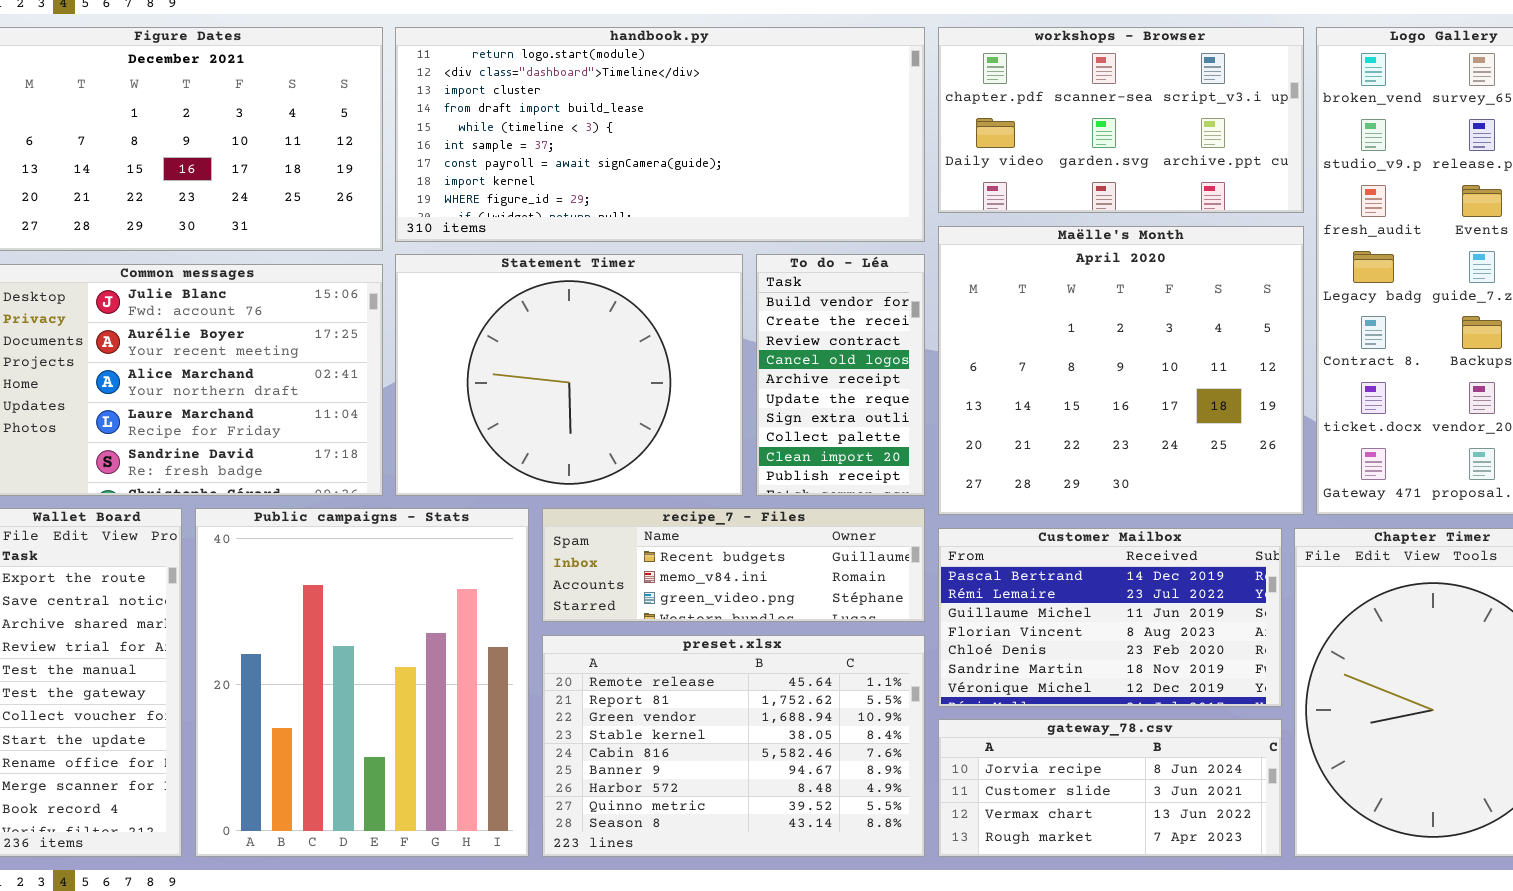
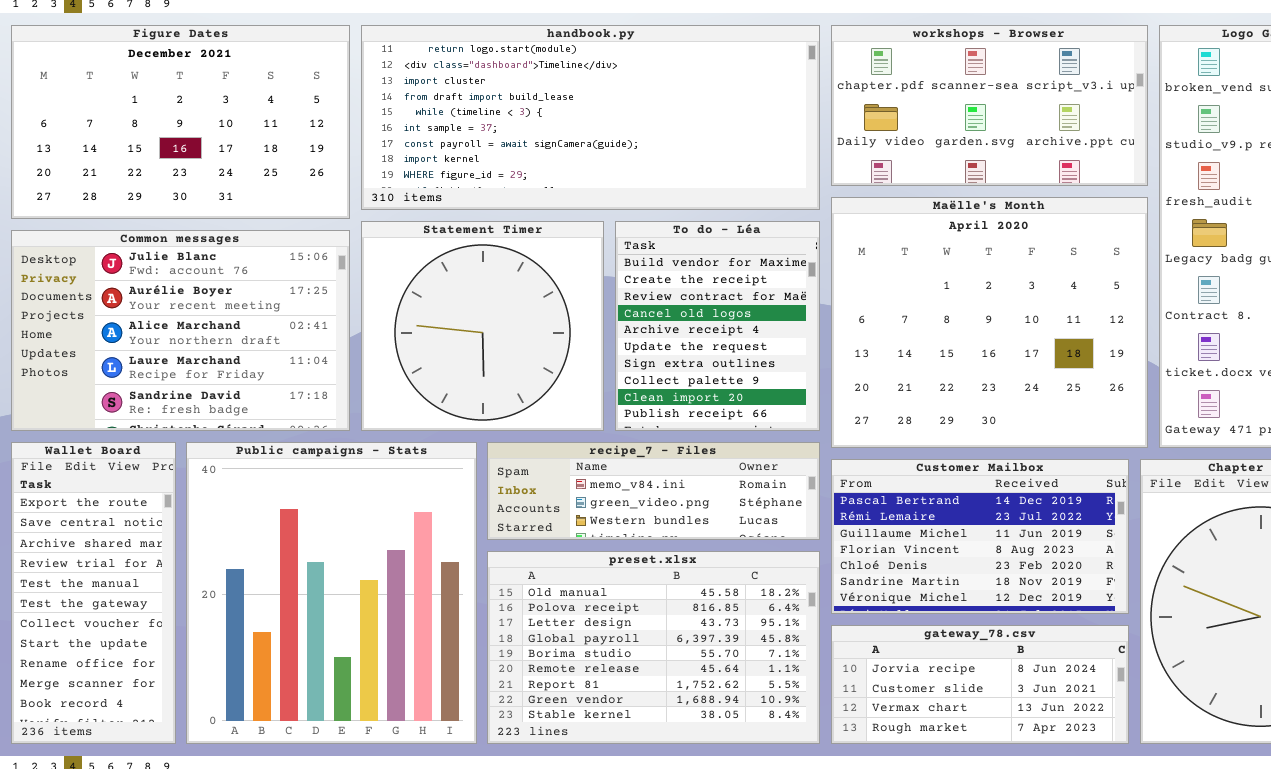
Statement Timer: [395,254,743,496] -> [361,221,604,431], resized
To do - Léa: [756,254,925,496] -> [615,221,820,431], resized
recipe_7 - Files: [542,508,925,622] -> [487,442,820,540], scrolled down 1 row
preset.xlsx: [542,635,925,857] -> [487,551,820,744], scrolled up 5 rows

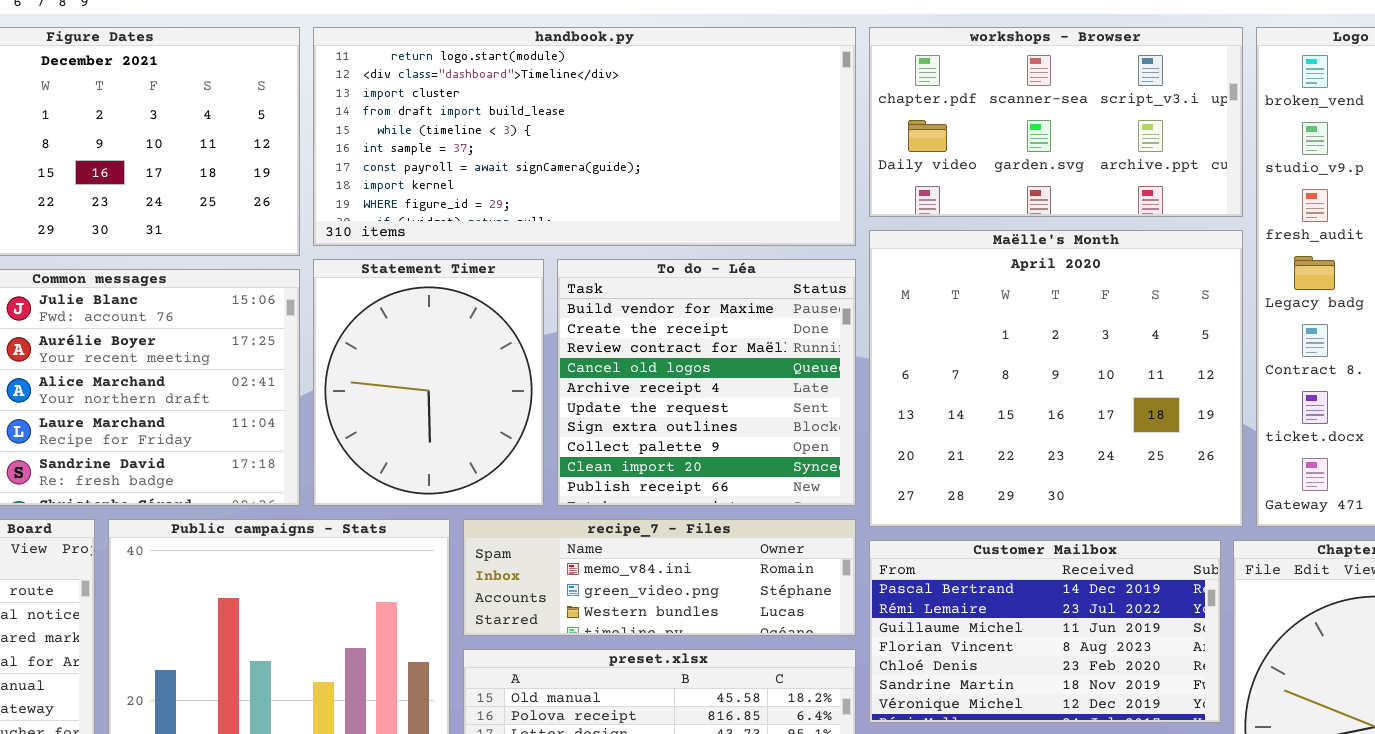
Statement Timer: [361,221,604,431] -> [313,259,544,506], resized
To do - Léa: [615,221,820,431] -> [557,259,856,506], resized

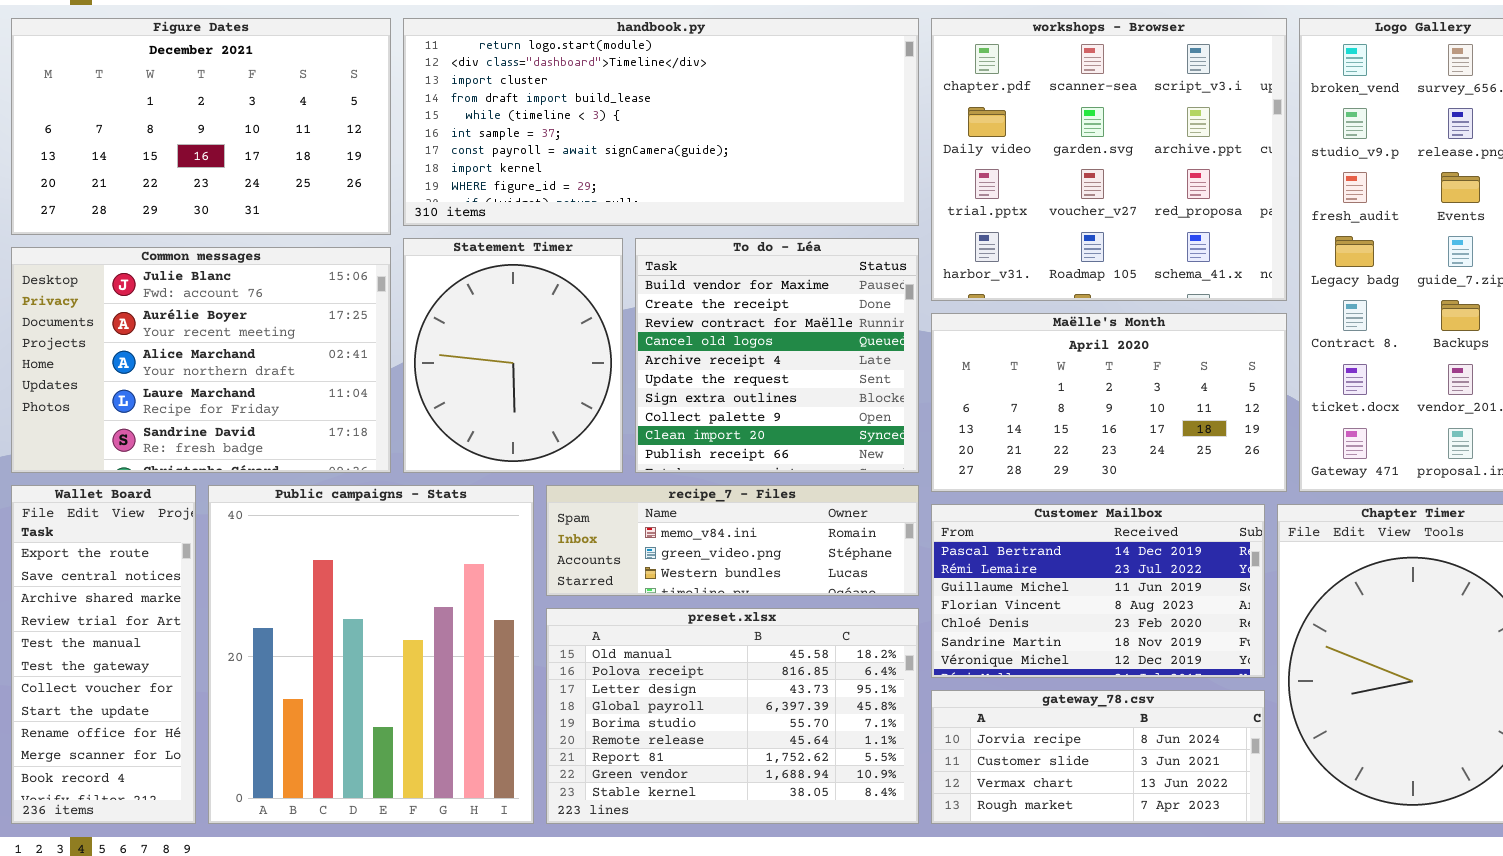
workshops - Browser: [869,27,1243,217] -> [931,18,1287,301], resized
Maëlle's Month: [869,230,1243,527] -> [931,313,1287,492], resized

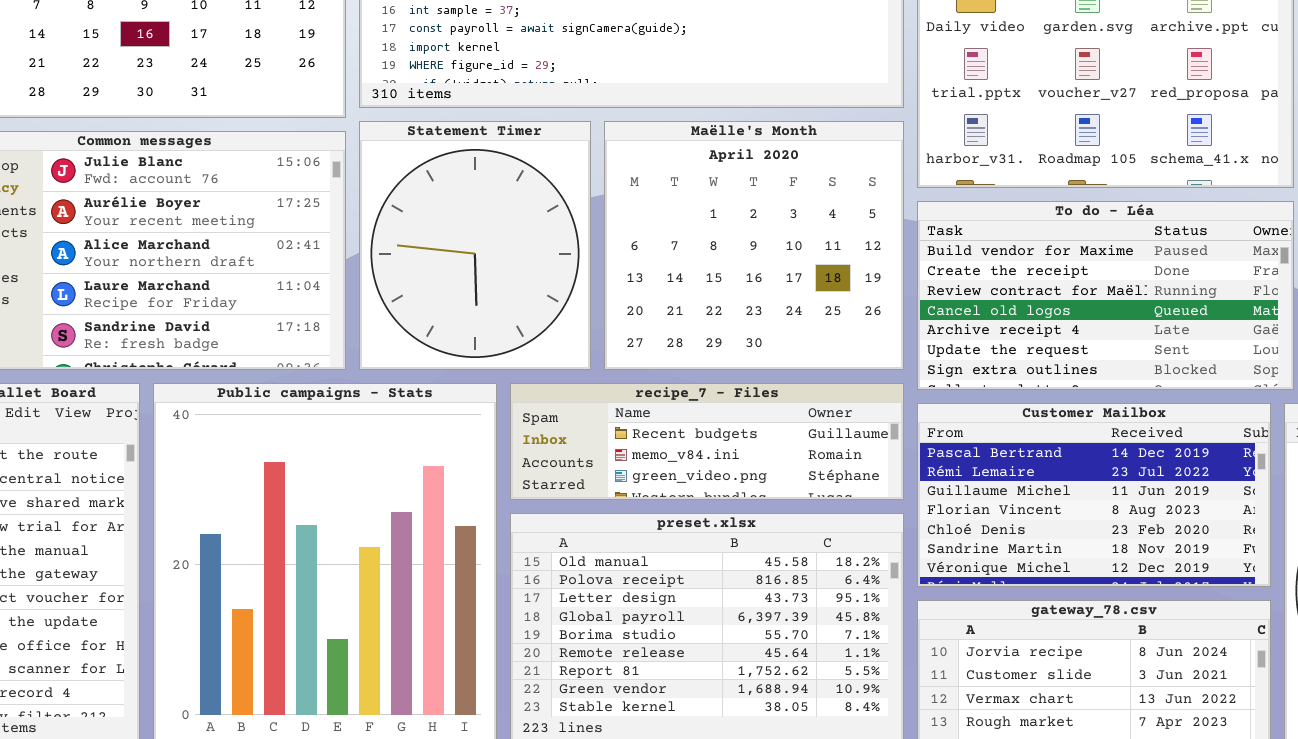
To do - Léa: [635,238,919,473] -> [917,201,1294,390], moved, resized
Maëlle's Month: [931,313,1287,492] -> [604,121,904,370], moved, resized
recipe_7 - Files: [546,485,919,596] -> [510,383,904,500], scrolled up 1 row

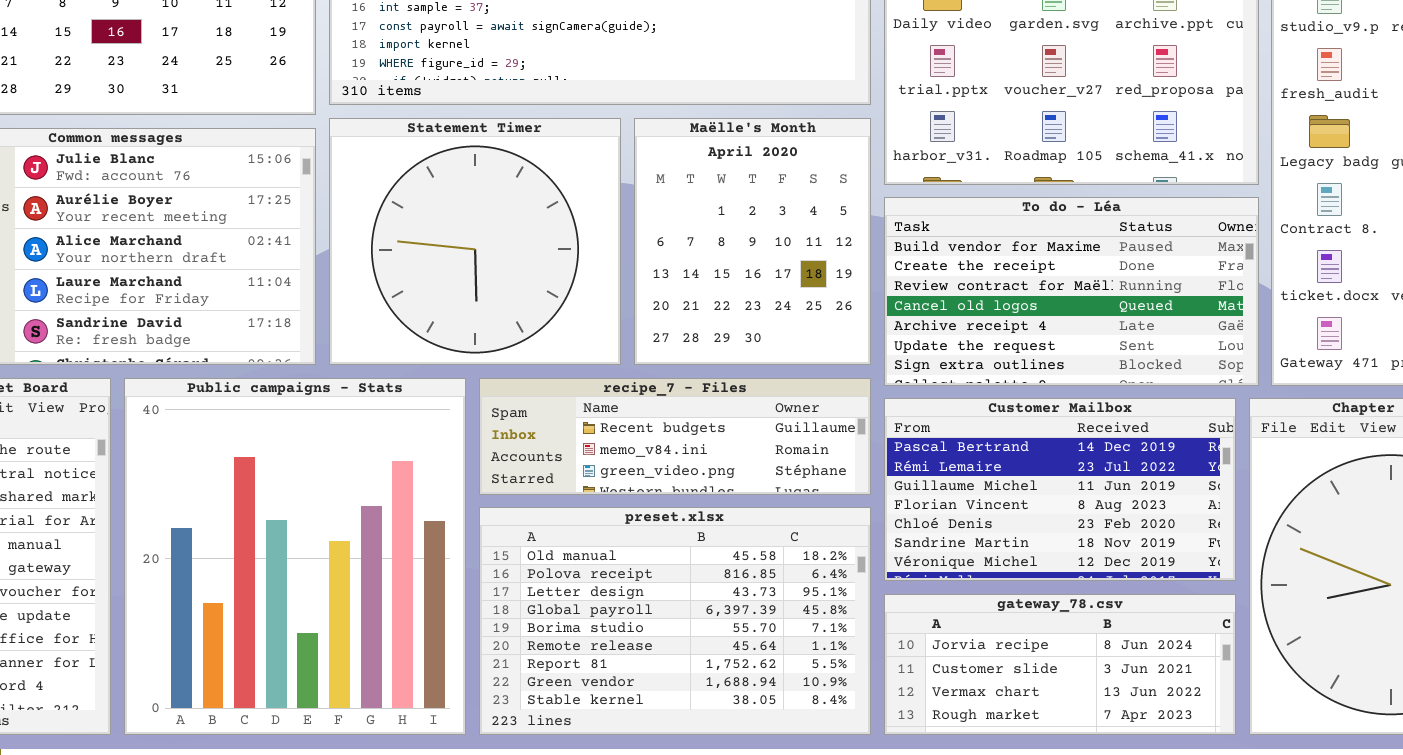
Statement Timer: [359,121,591,370] -> [329,118,621,365], resized
Maëlle's Month: [604,121,904,370] -> [634,118,871,365], resized

